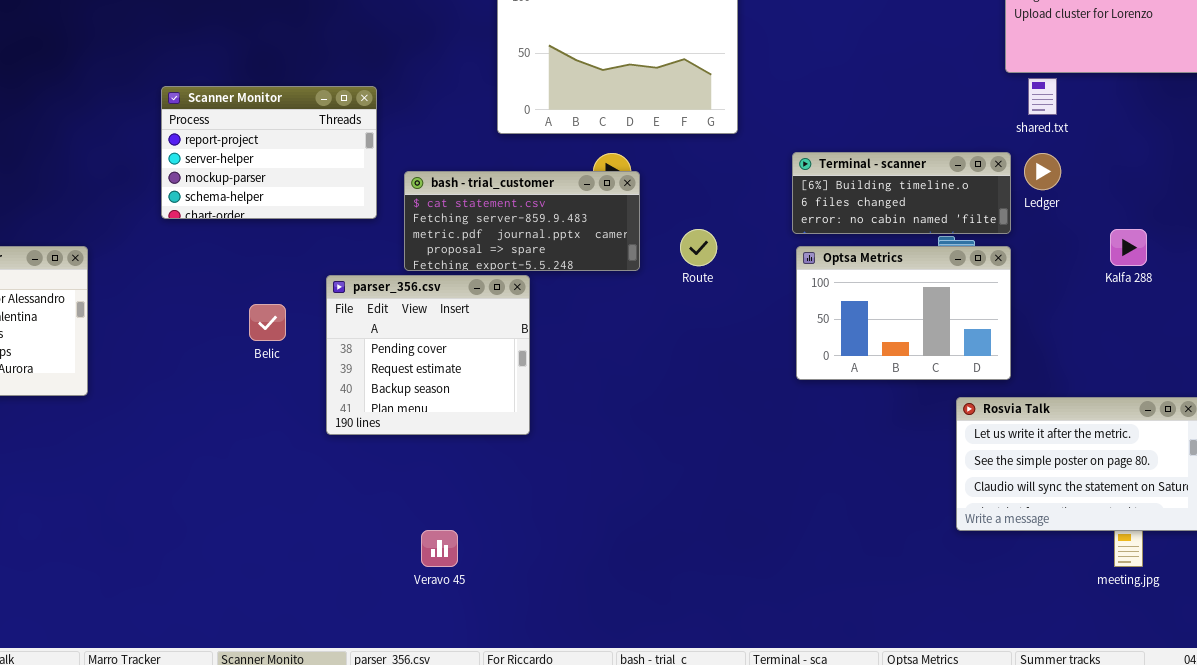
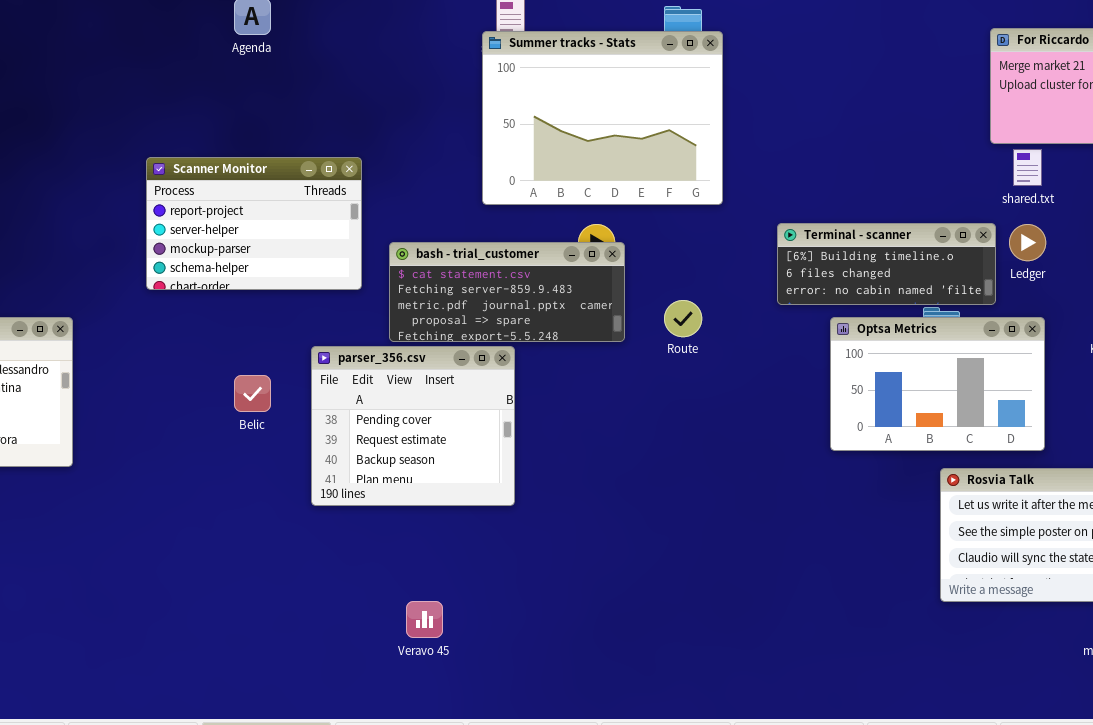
Optsa Metrics: [796,246,1011,380] -> [830,317,1045,451], moved

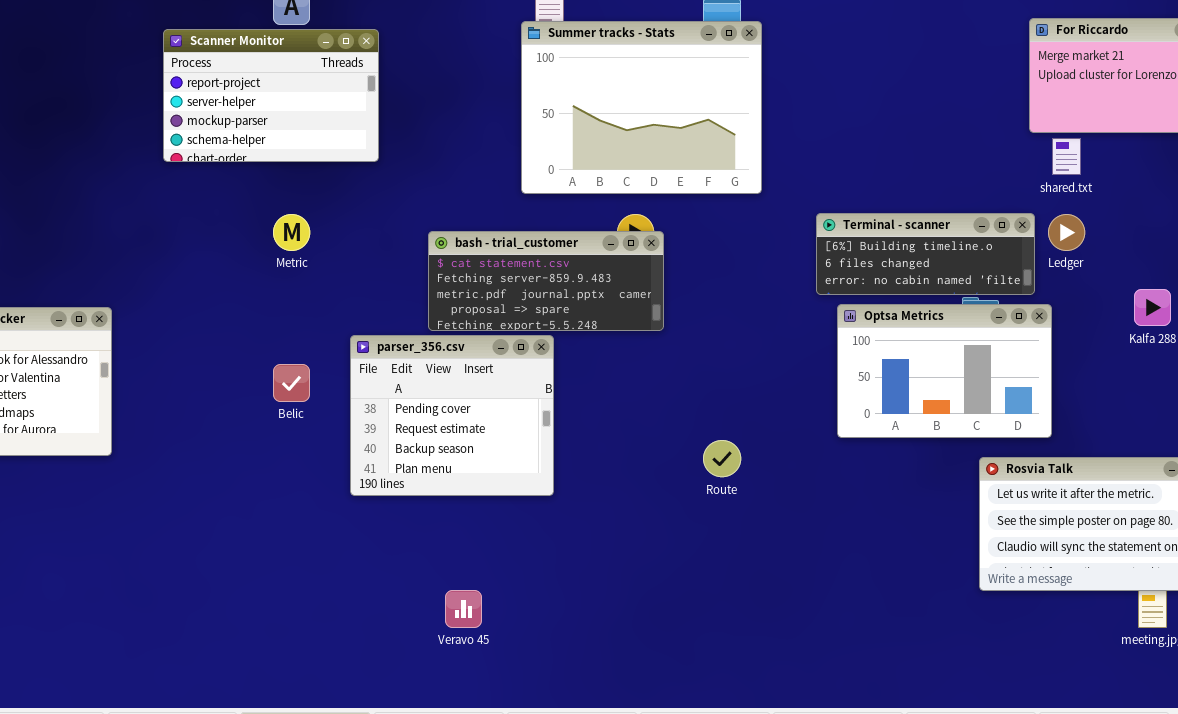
Scanner Monitor: [146,157,362,290] -> [163,29,379,162], moved
Route: [664,300,702,337] -> [703,440,741,477], moved
Optsa Metrics: [830,317,1045,451] -> [837,304,1052,438], moved

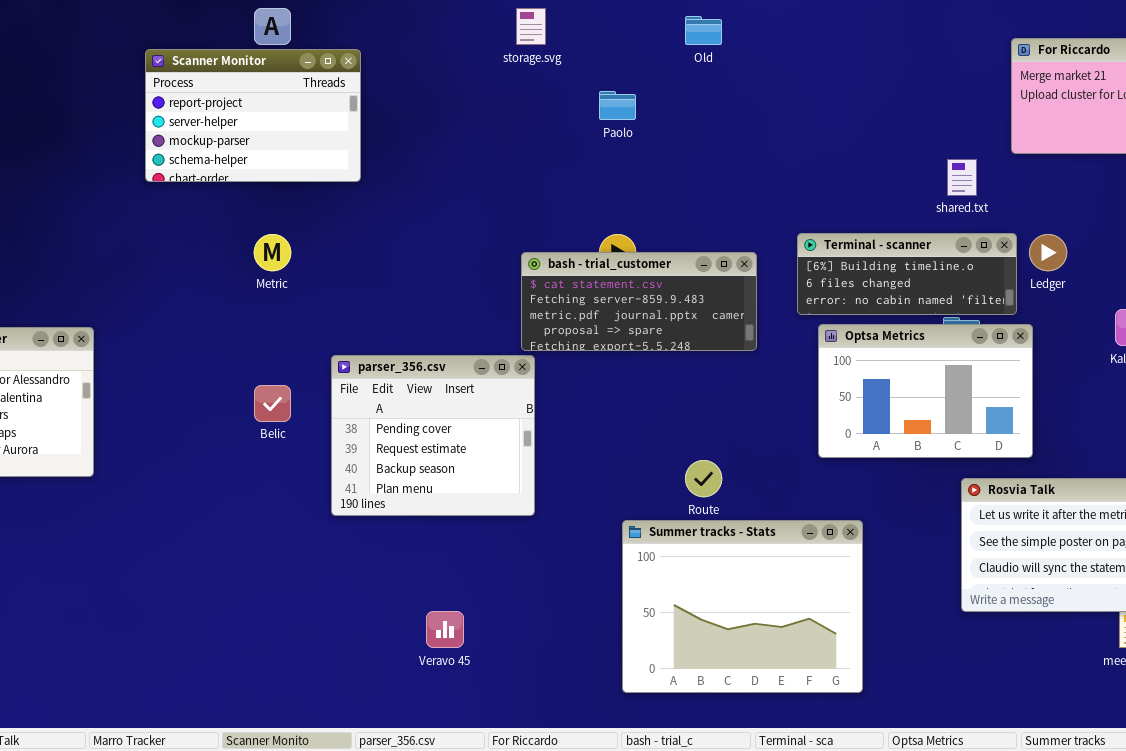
Summer tracks - Stats: [521,21,762,194] -> [622,520,863,693], moved
shared.txt: [1052,138,1081,175] -> [947,159,977,196], moved
bash - trial_customer: [428,231,664,331] -> [521,252,757,351], moved

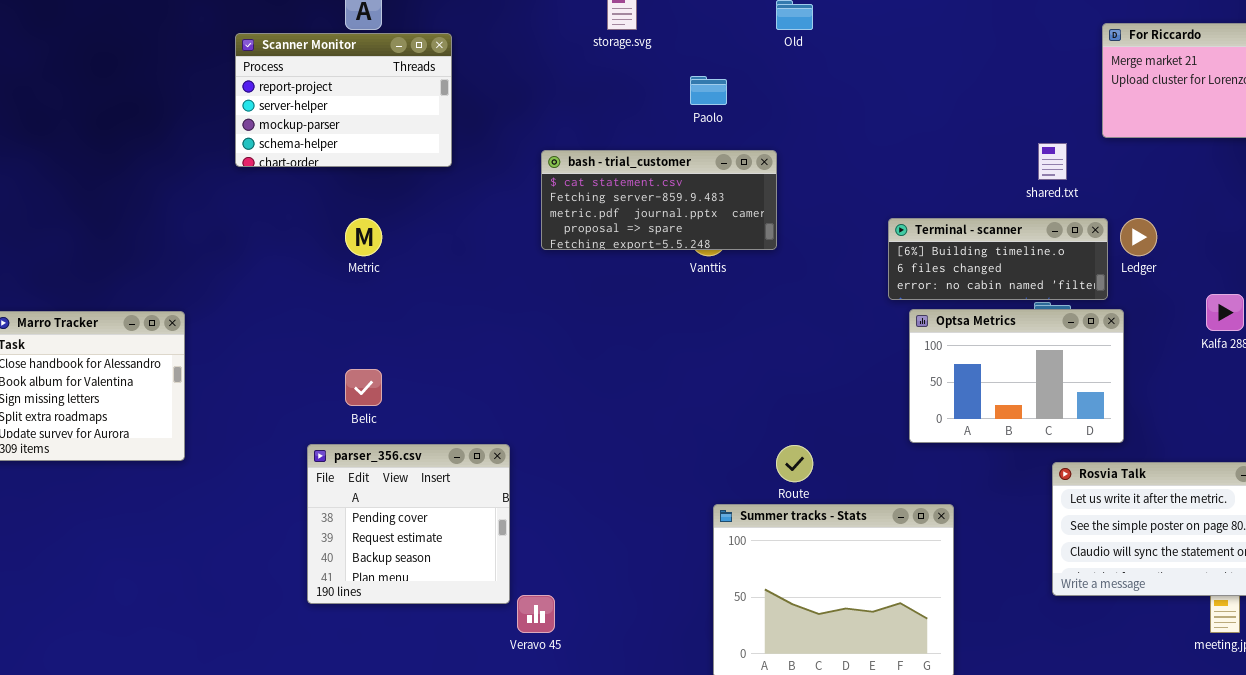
bash - trial_customer: [521,252,757,351] -> [541,150,777,250], moved
parser_356.csv: [331,355,535,516] -> [307,444,510,604], moved

